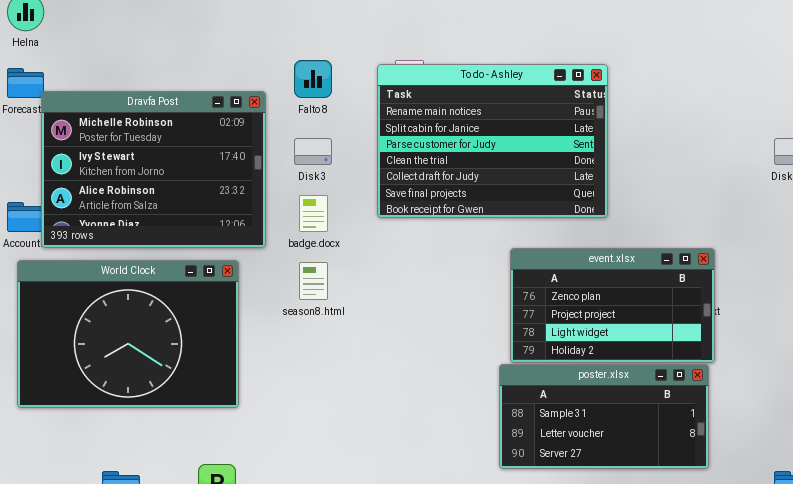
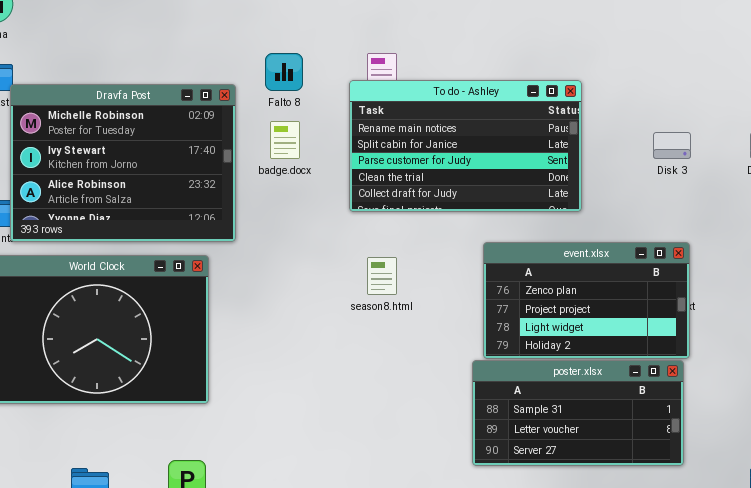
To do - Ashley: [377,64,608,218] -> [349,80,582,212], resized
Disk 3: [294,138,332,165] -> [653,132,691,159], moved
badge.docx: [299,195,328,232] -> [270,121,300,159], moved
season8.html: [299,262,328,300] -> [367,257,397,295], moved

